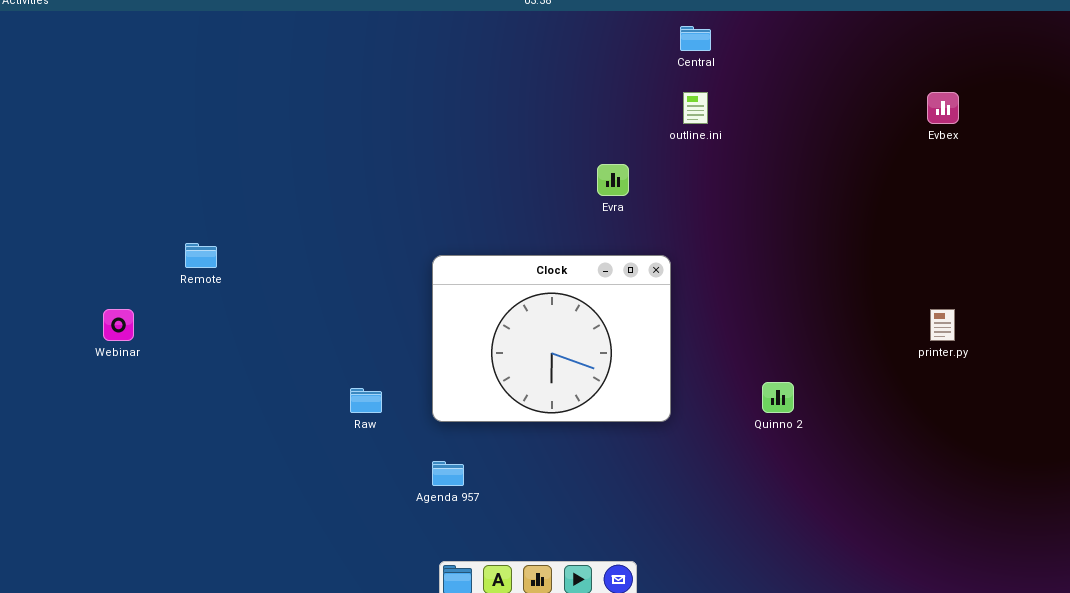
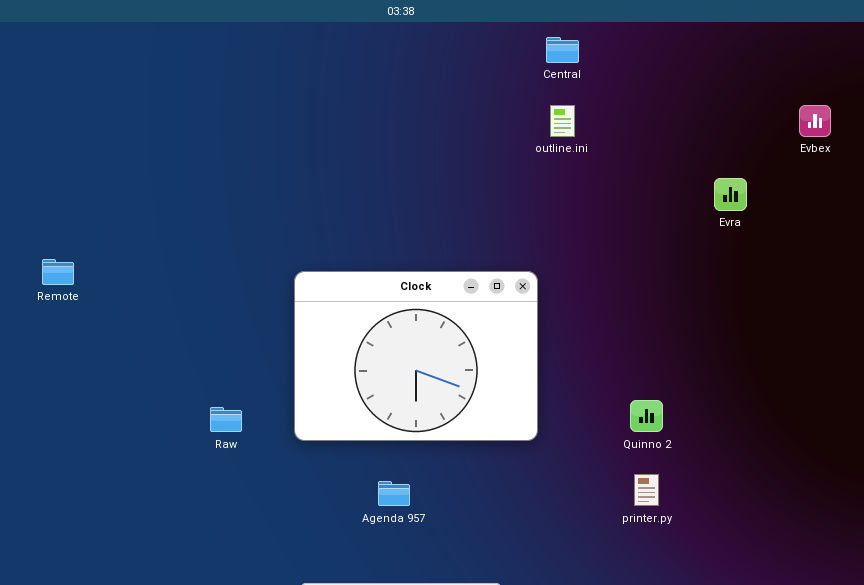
Evra: [597,164,629,196] -> [714,178,747,211], moved
printer.py: [930,309,955,341] -> [634,474,659,506], moved
Agenda 957: [432,461,464,486] -> [378,481,410,506], moved

